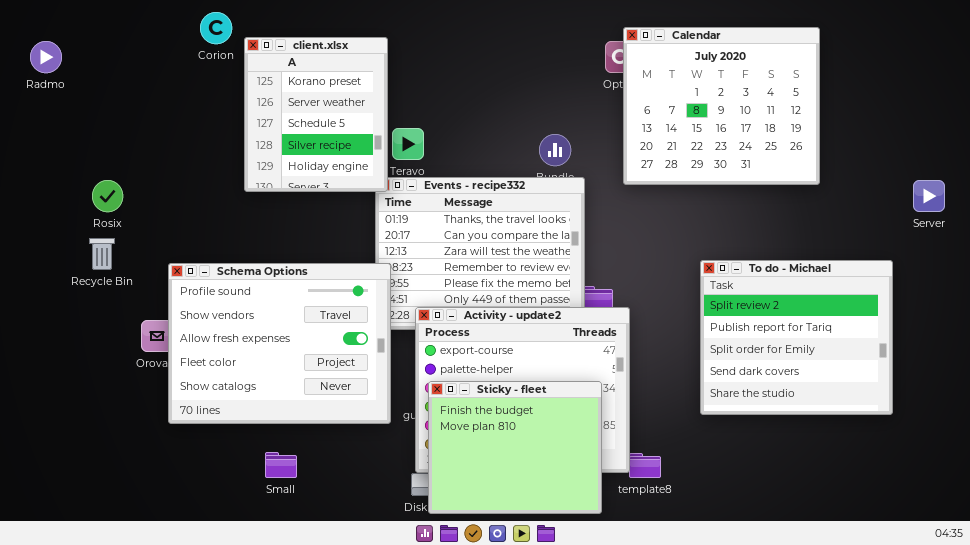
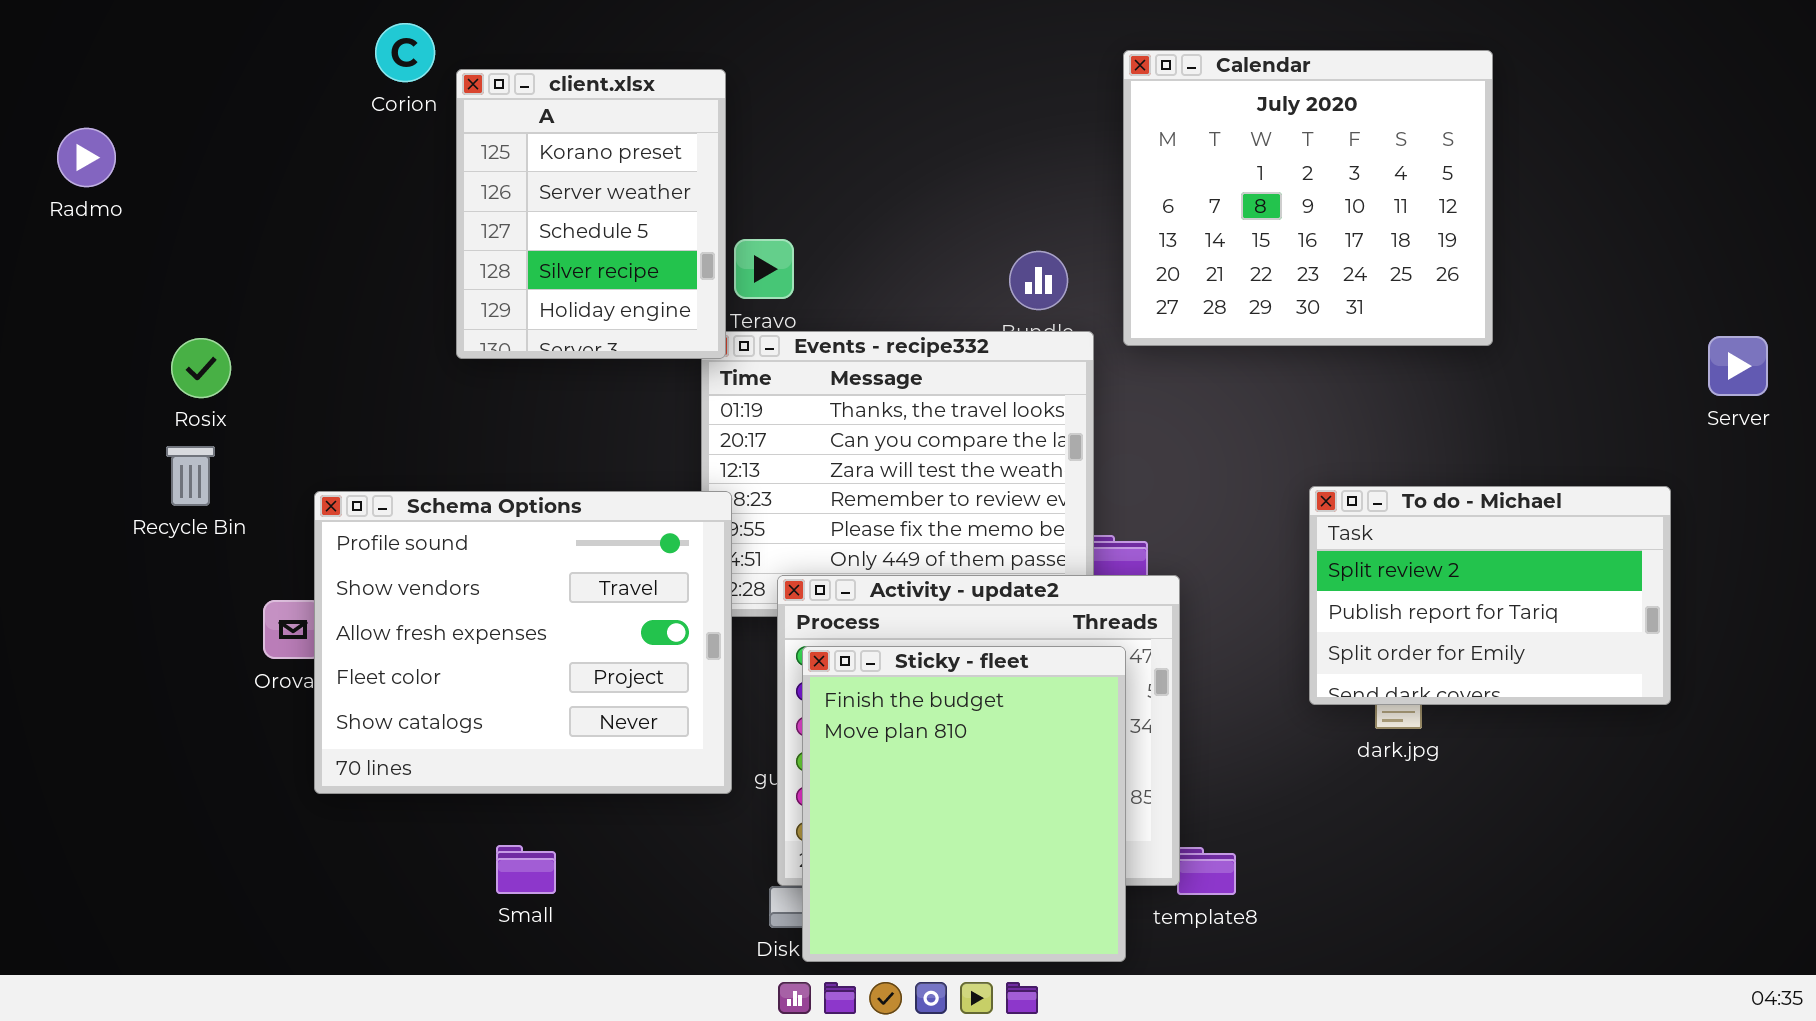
Calendar: [623,27,820,185] -> [1123,50,1493,346], moved
Radmo: [30,41,62,73] -> [57,128,116,187], moved
To do - Michael: [700,260,893,415] -> [1309,486,1671,705], resized
Sticky - fleet: [428,381,602,514] -> [802,646,1126,962], resized

